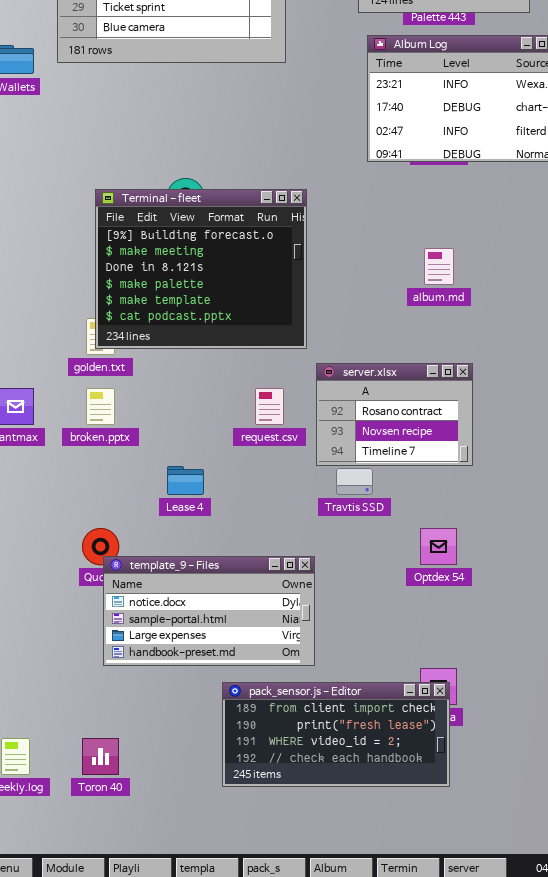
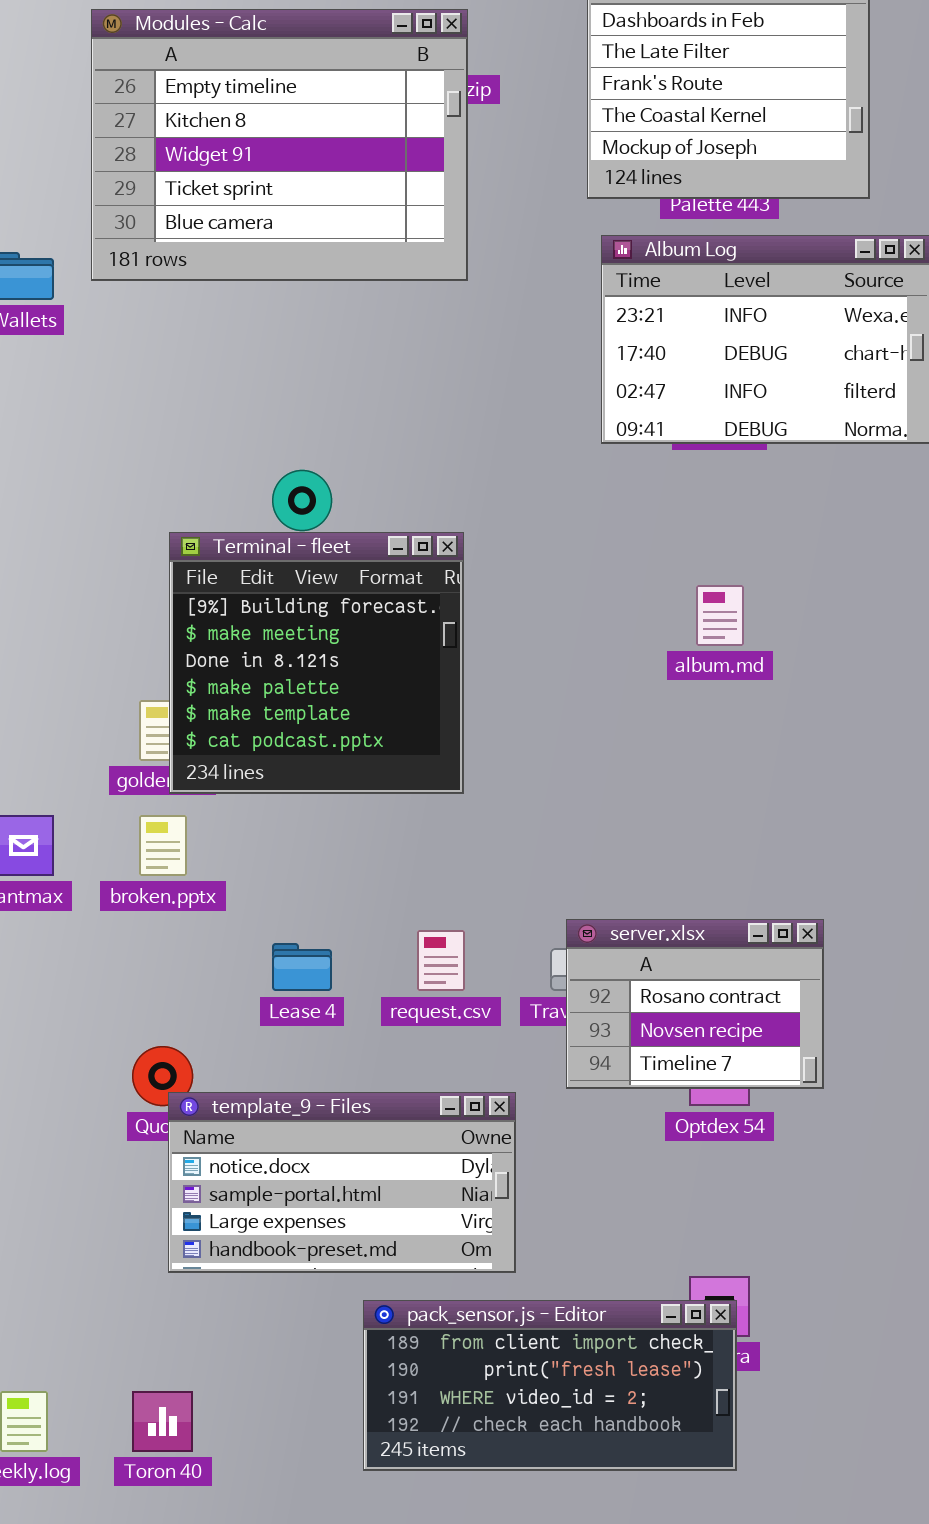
Terminal - fleet: [95,189,307,349] -> [169,532,464,794], moved, resized
server.xlsx: [316,363,473,466] -> [566,919,824,1089], moved
request.csv: [255,388,284,425] -> [417,930,465,991], moved

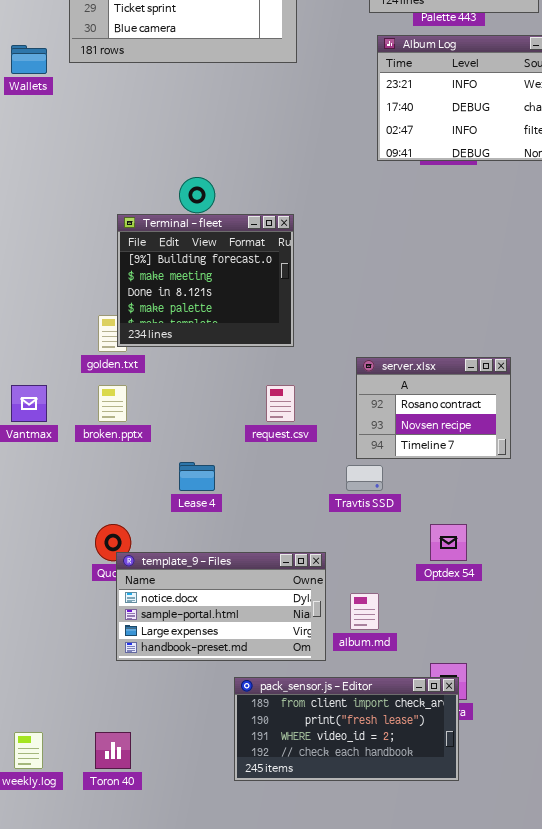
Terminal - fleet: [169,532,464,794] -> [117,214,294,347], resized
album.md: [696,585,744,646] -> [350,593,379,630], moved
server.xlsx: [566,919,824,1089] -> [356,357,511,459], moved
request.csv: [417,930,465,991] -> [266,385,295,422], moved

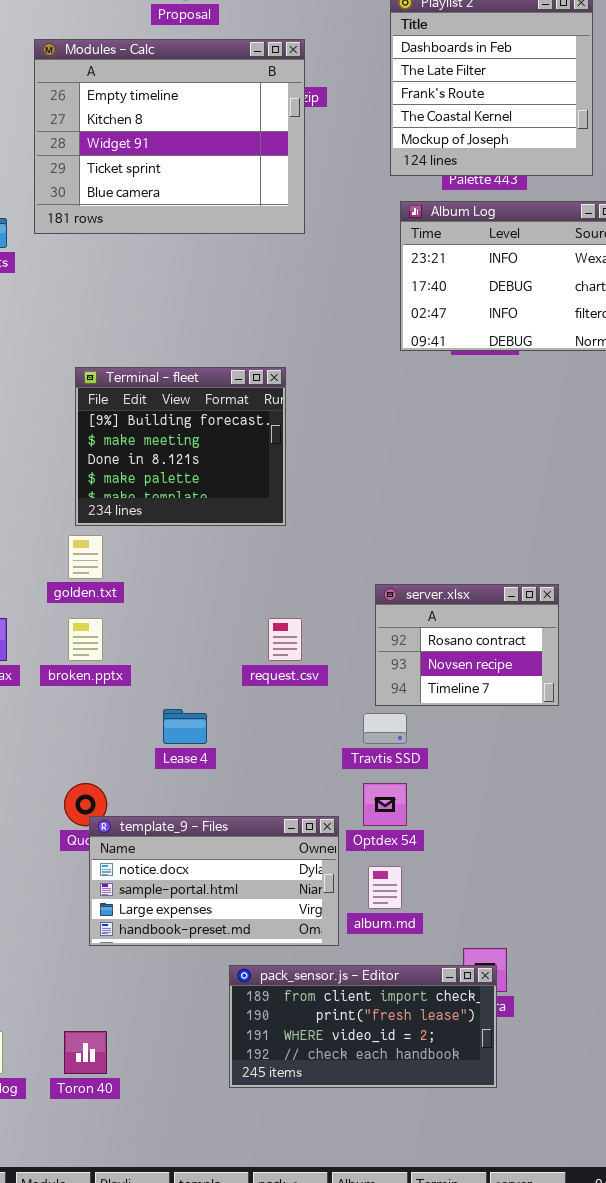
Terminal - fleet: [117,214,294,347] -> [75,367,286,526], moved
Optdex 54: [430,524,467,561] -> [363,783,407,826], moved

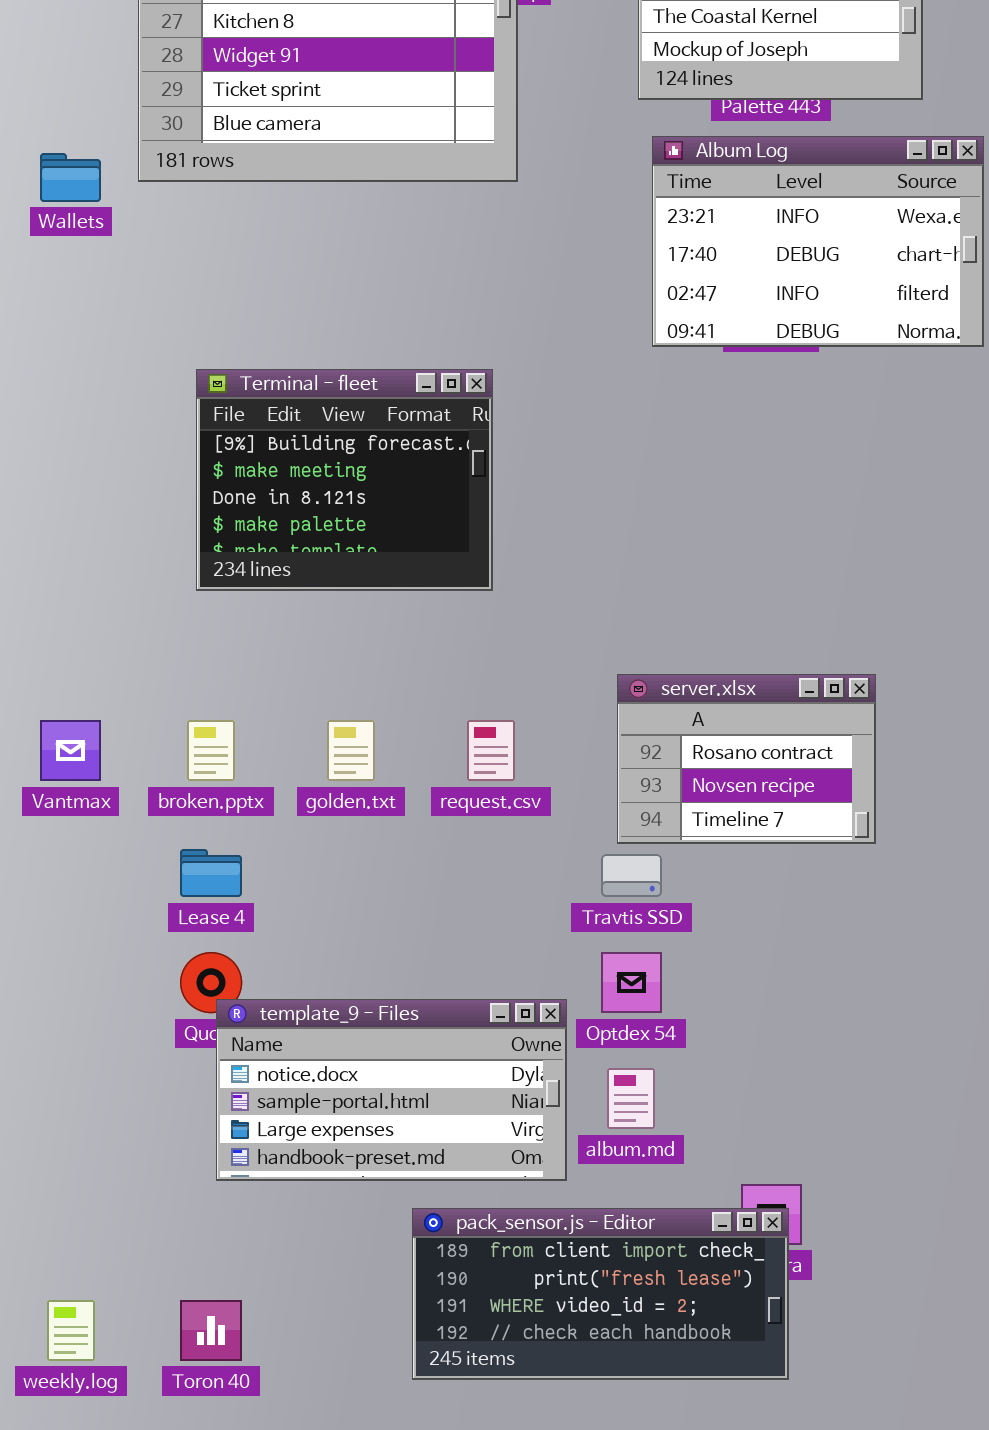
golden.txt: [68,535,103,579] -> [327,720,375,781], moved
Lease 4: [163,709,207,744] -> [180,849,242,897], moved

